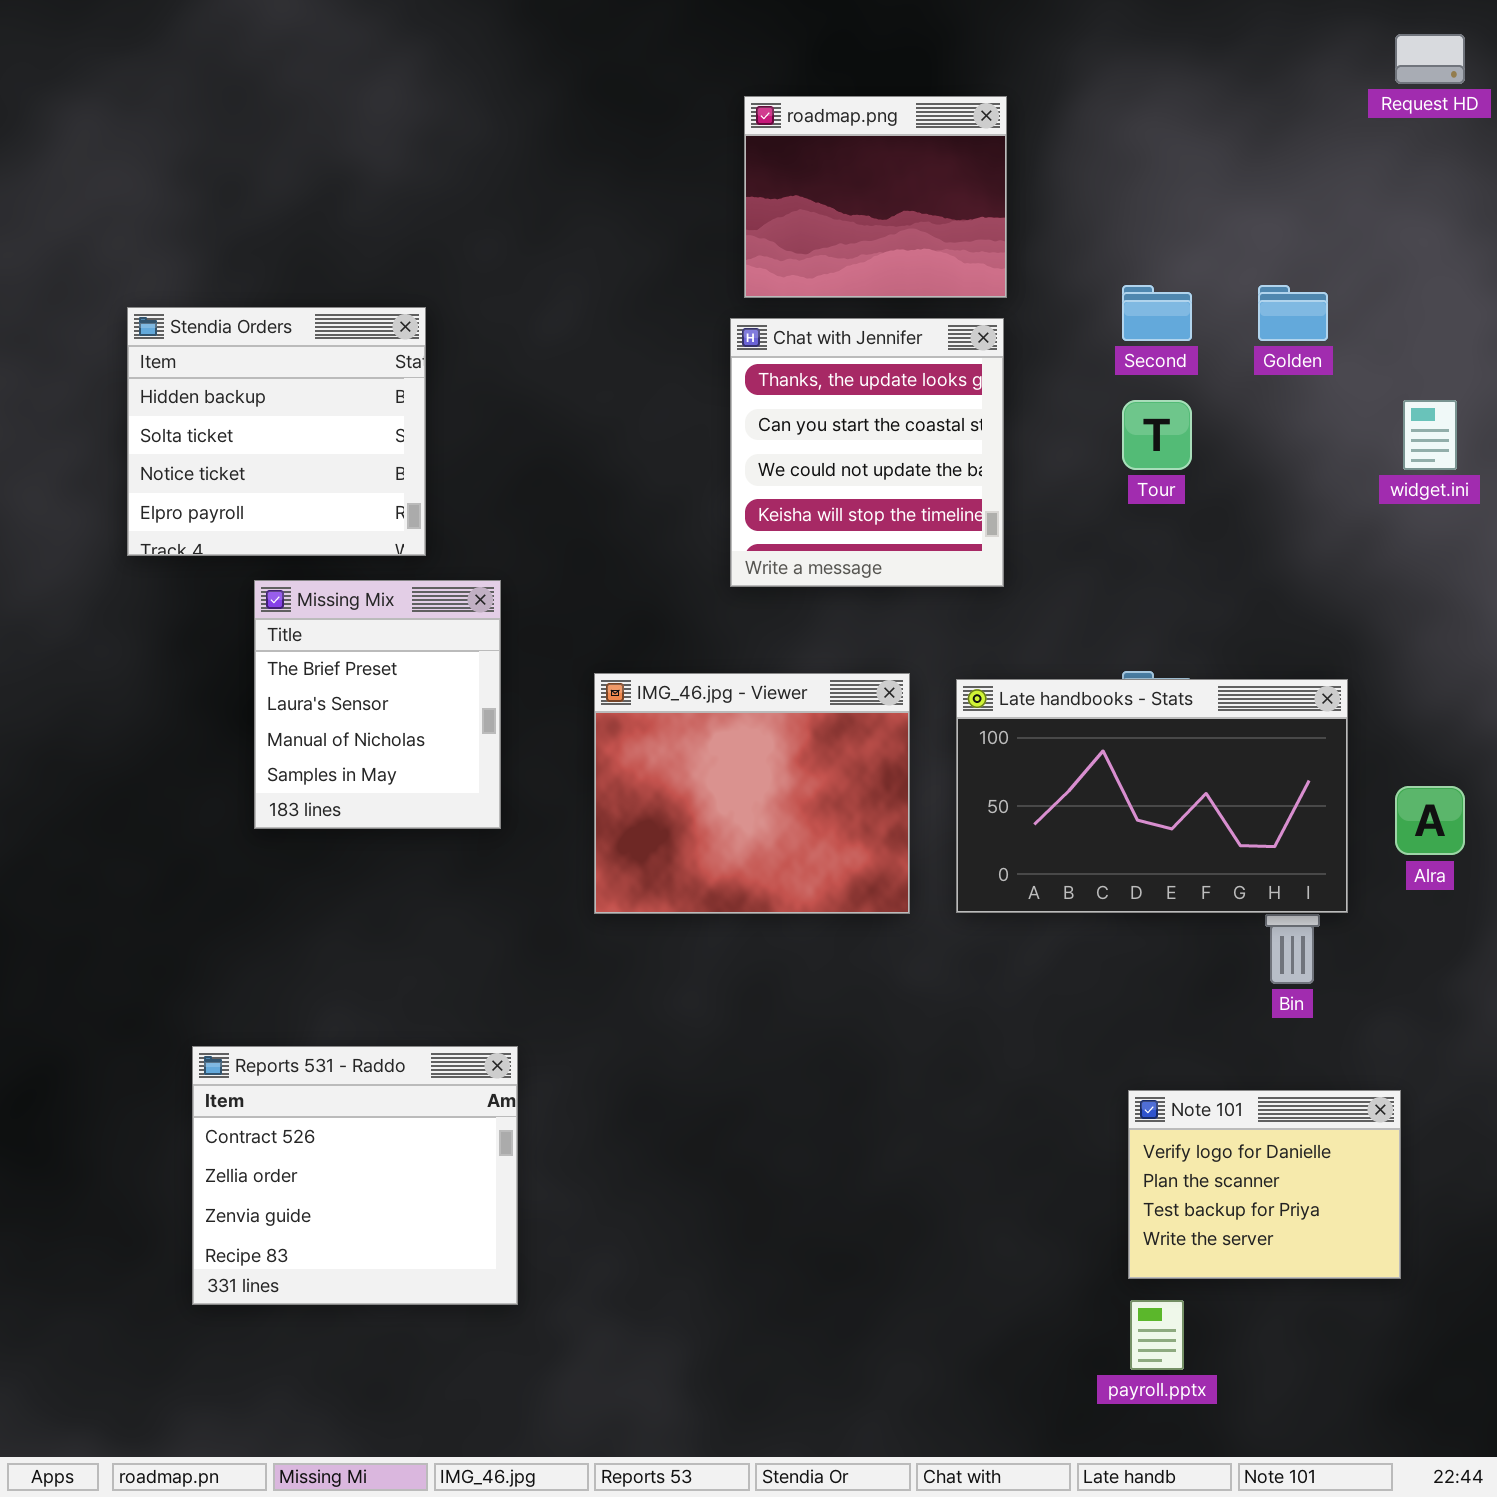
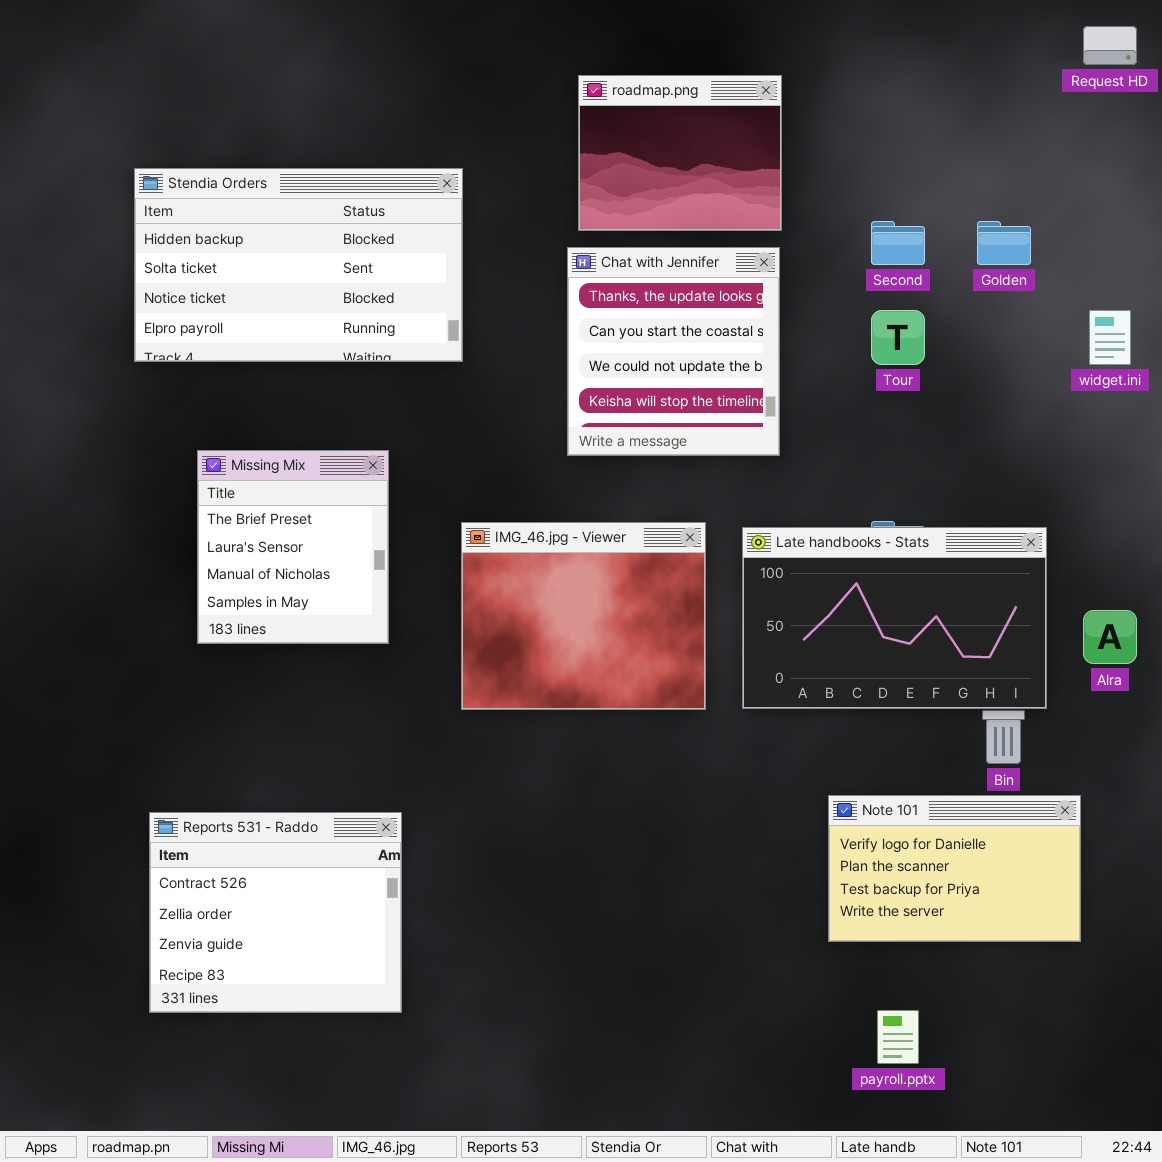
Stendia Orders: [127,307,426,556] -> [134,168,463,362], moved, resized
Note 101: [1128,1090,1401,1279] -> [828,795,1081,942], moved, resized

